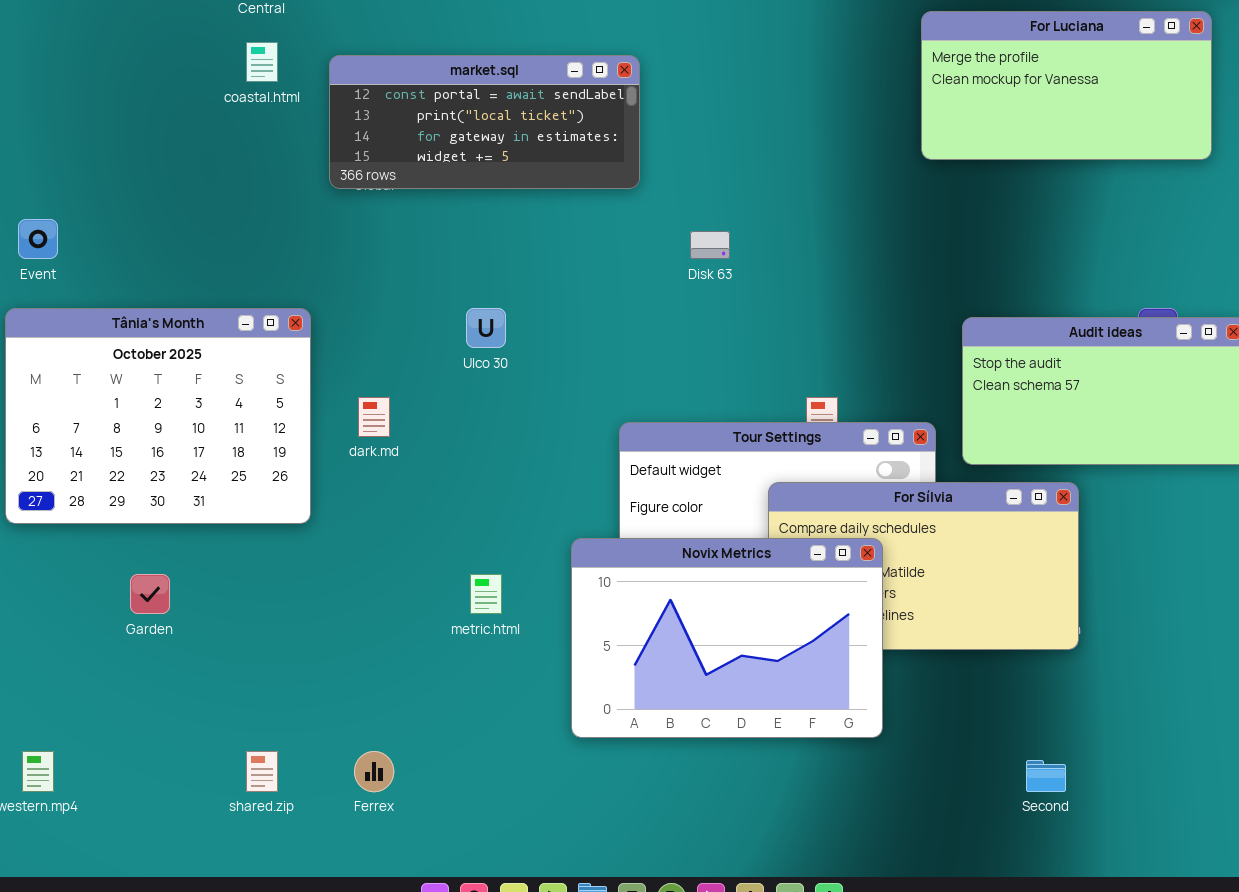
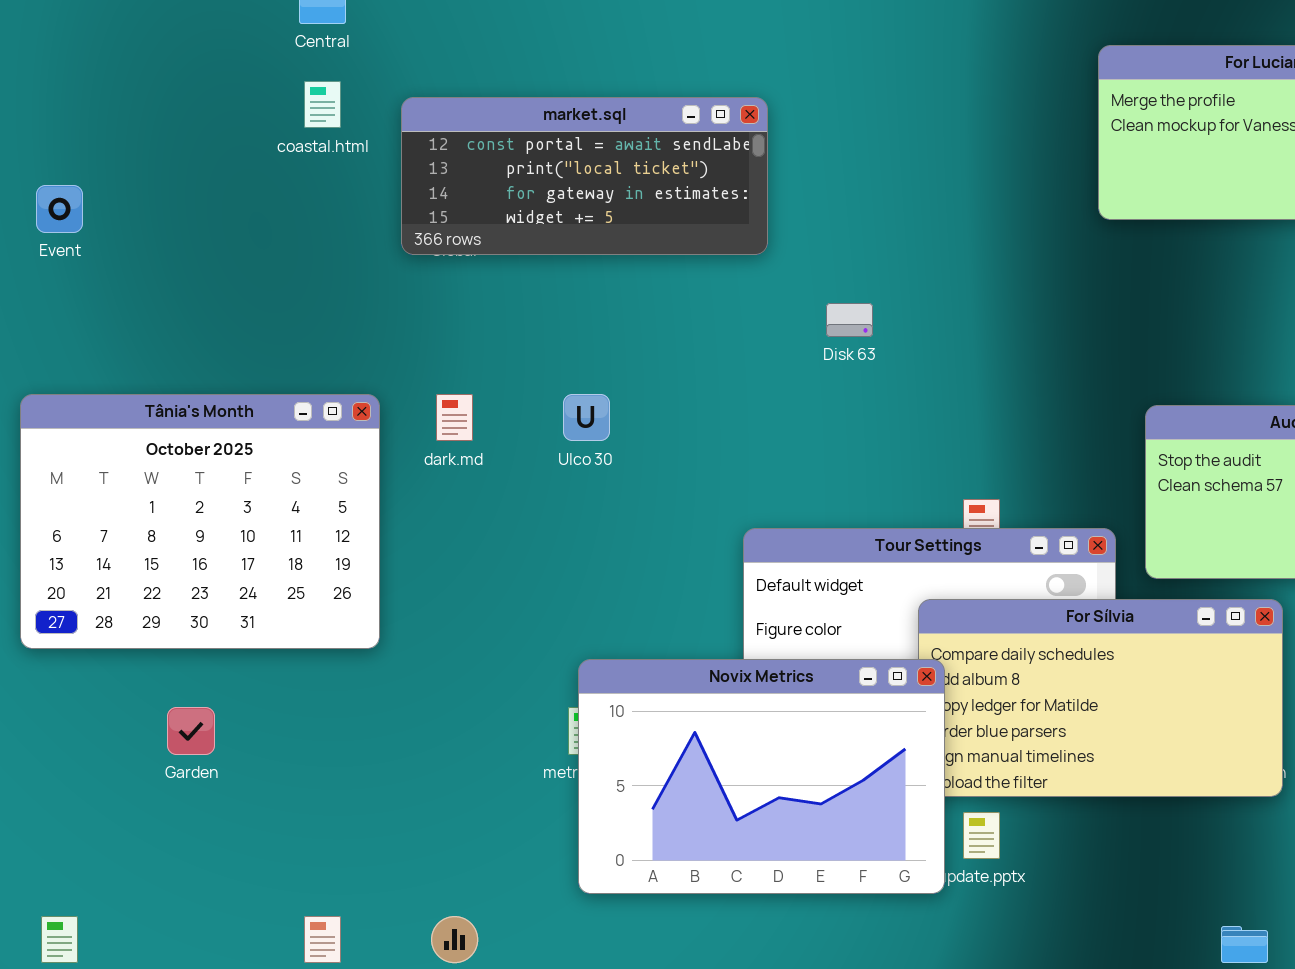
Event: [18,219,58,259] -> [36,185,83,233], moved
dark.md: [358,397,390,437] -> [436,394,473,441], moved
Novix Metrics: [571,538,883,738] -> [578,659,945,894], moved

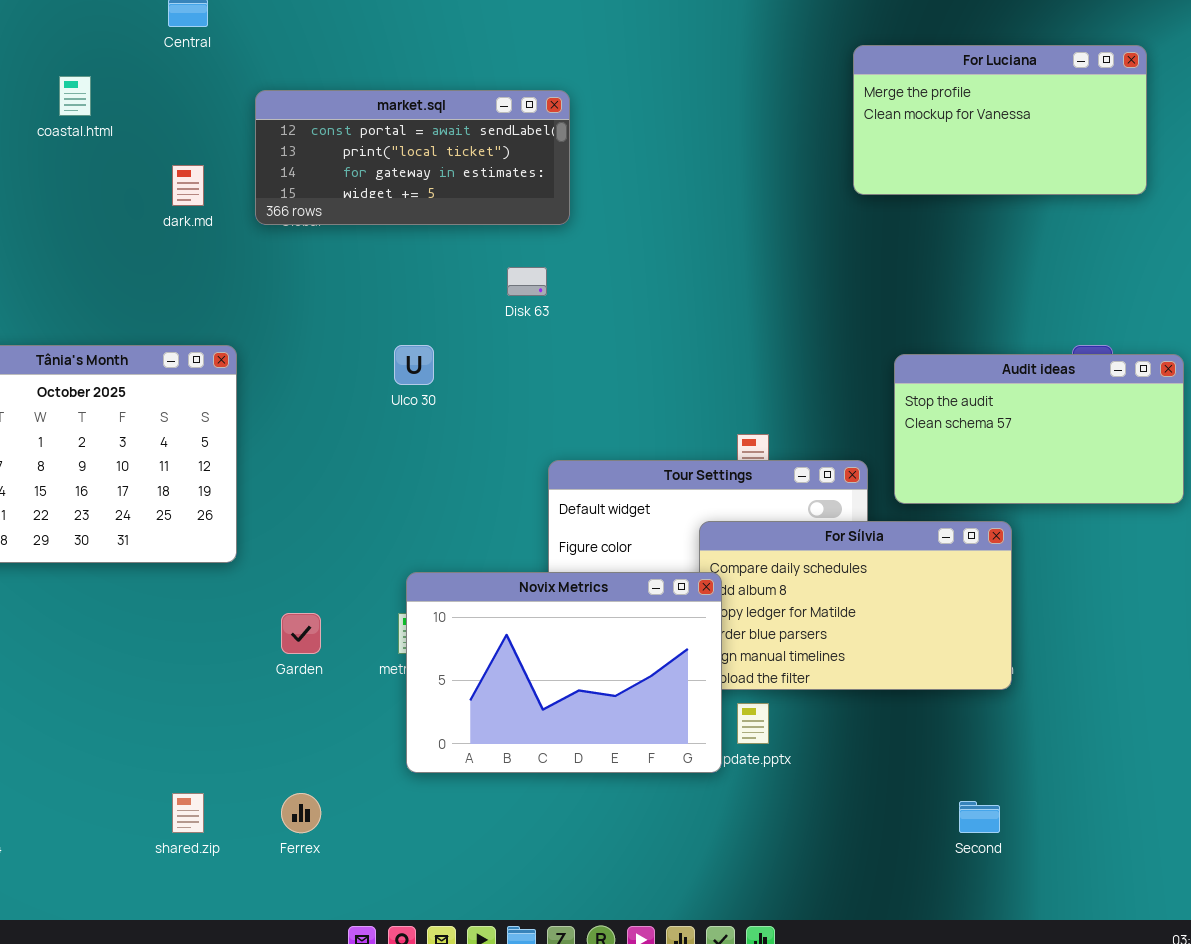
coastal.html: [304,81,341,128] -> [59,76,91,116], moved
Disk 63: [826,303,873,337] -> [507,267,547,296], moved
dark.md: [436,394,473,441] -> [172,165,204,206], moved
Garden: [167,707,215,755] -> [281,613,321,654], moved

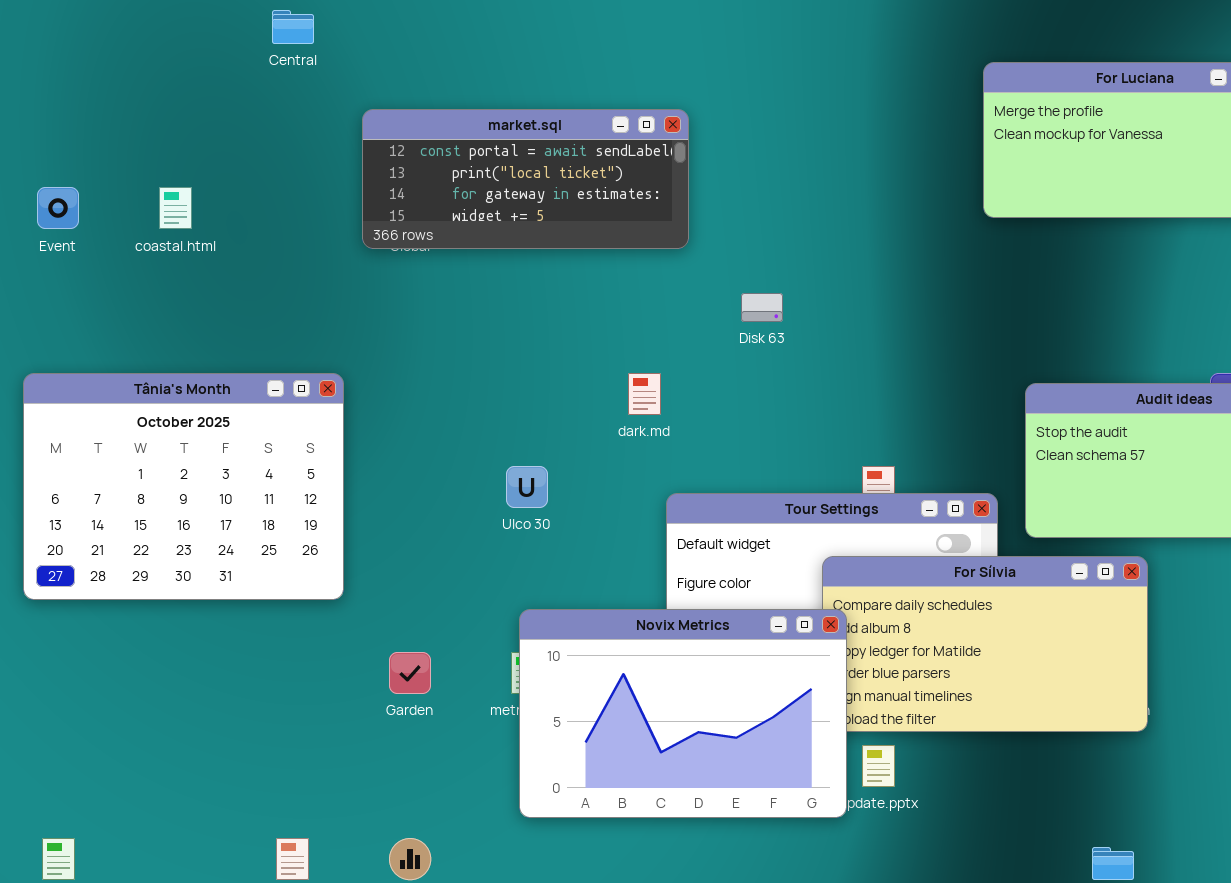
coastal.html: [59,76,91,116] -> [159,187,192,229], moved
dark.md: [172,165,204,206] -> [628,373,661,415], moved
Disk 63: [507,267,547,296] -> [741,293,783,322], moved
Ulco 30: [394,345,434,385] -> [506,466,548,508], moved

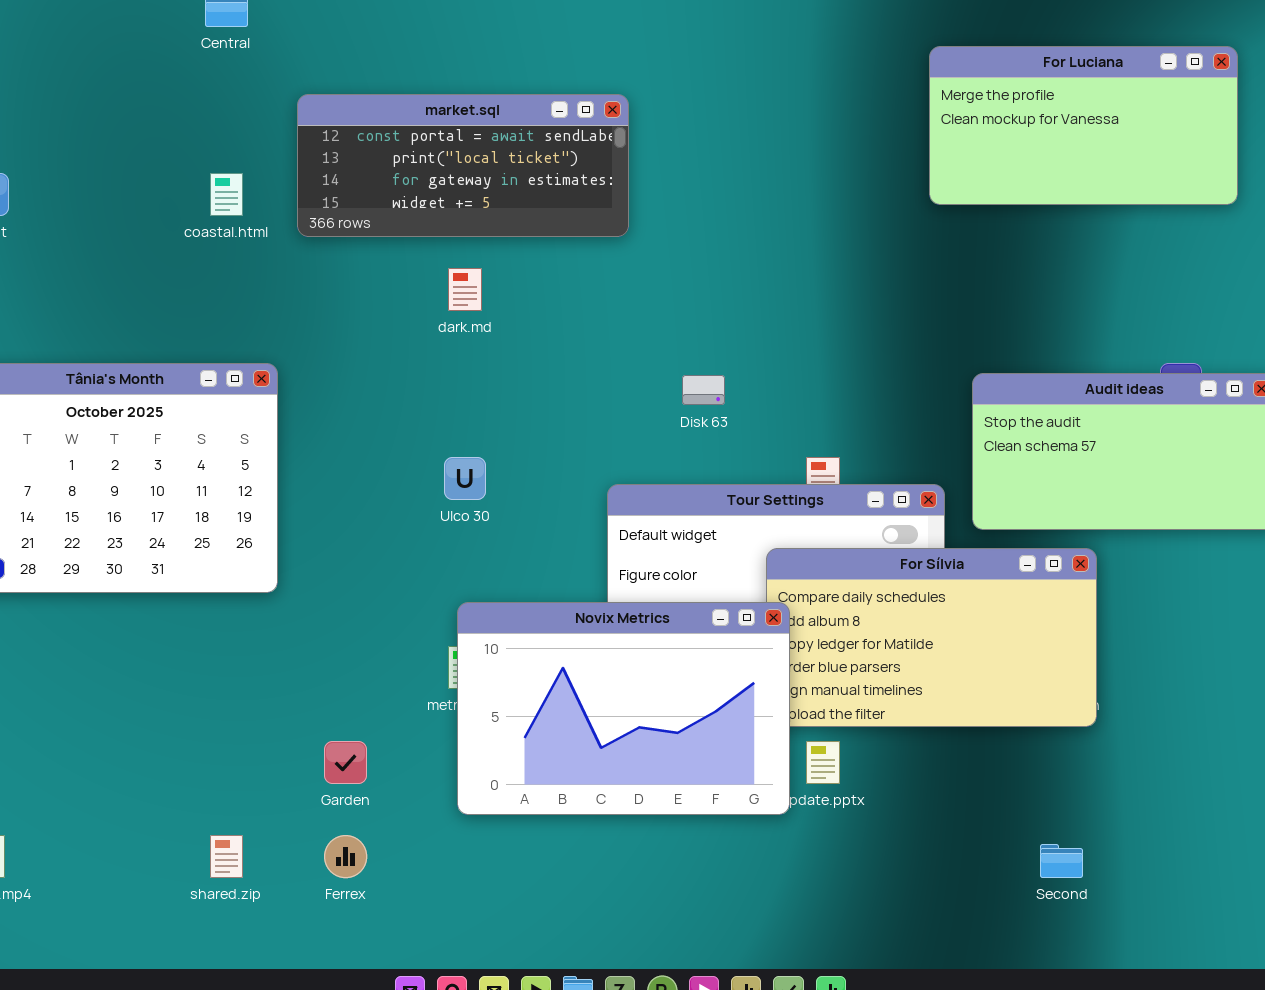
coastal.html: [159,187,192,229] -> [210,173,243,216], moved
Disk 63: [741,293,783,322] -> [682,375,725,405], moved
dark.md: [628,373,661,415] -> [448,268,482,311], moved
Garden: [389,652,431,694] -> [324,741,367,784], moved

